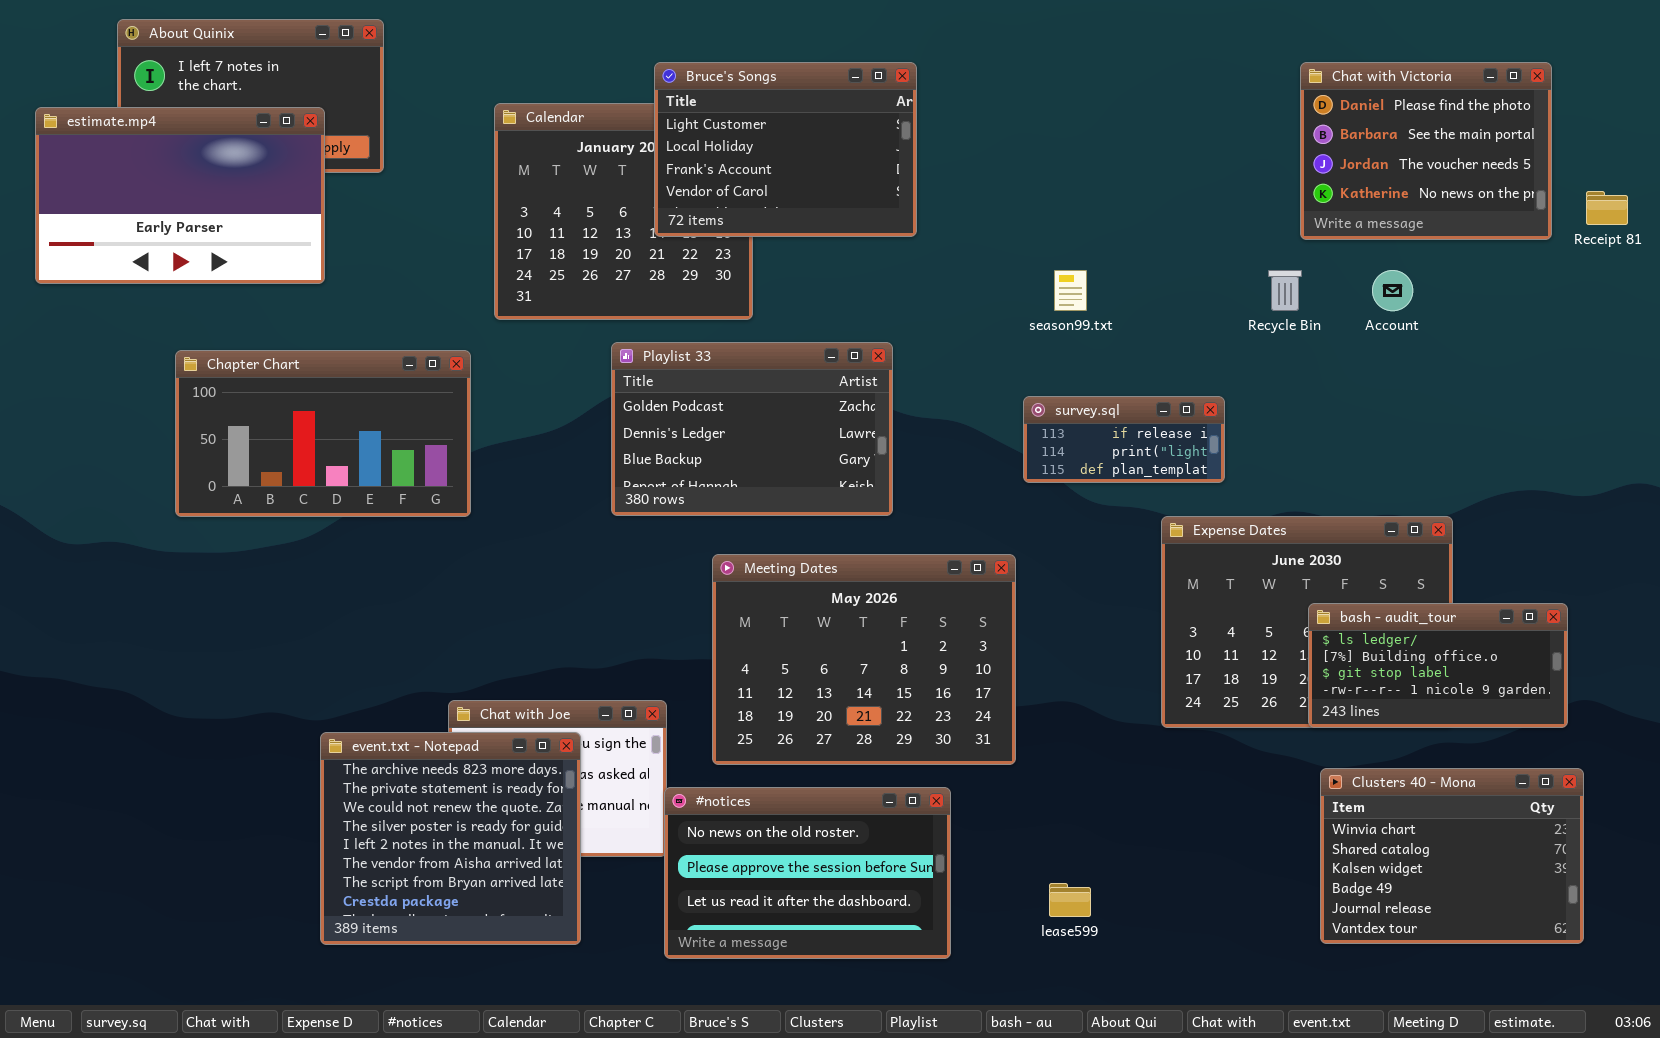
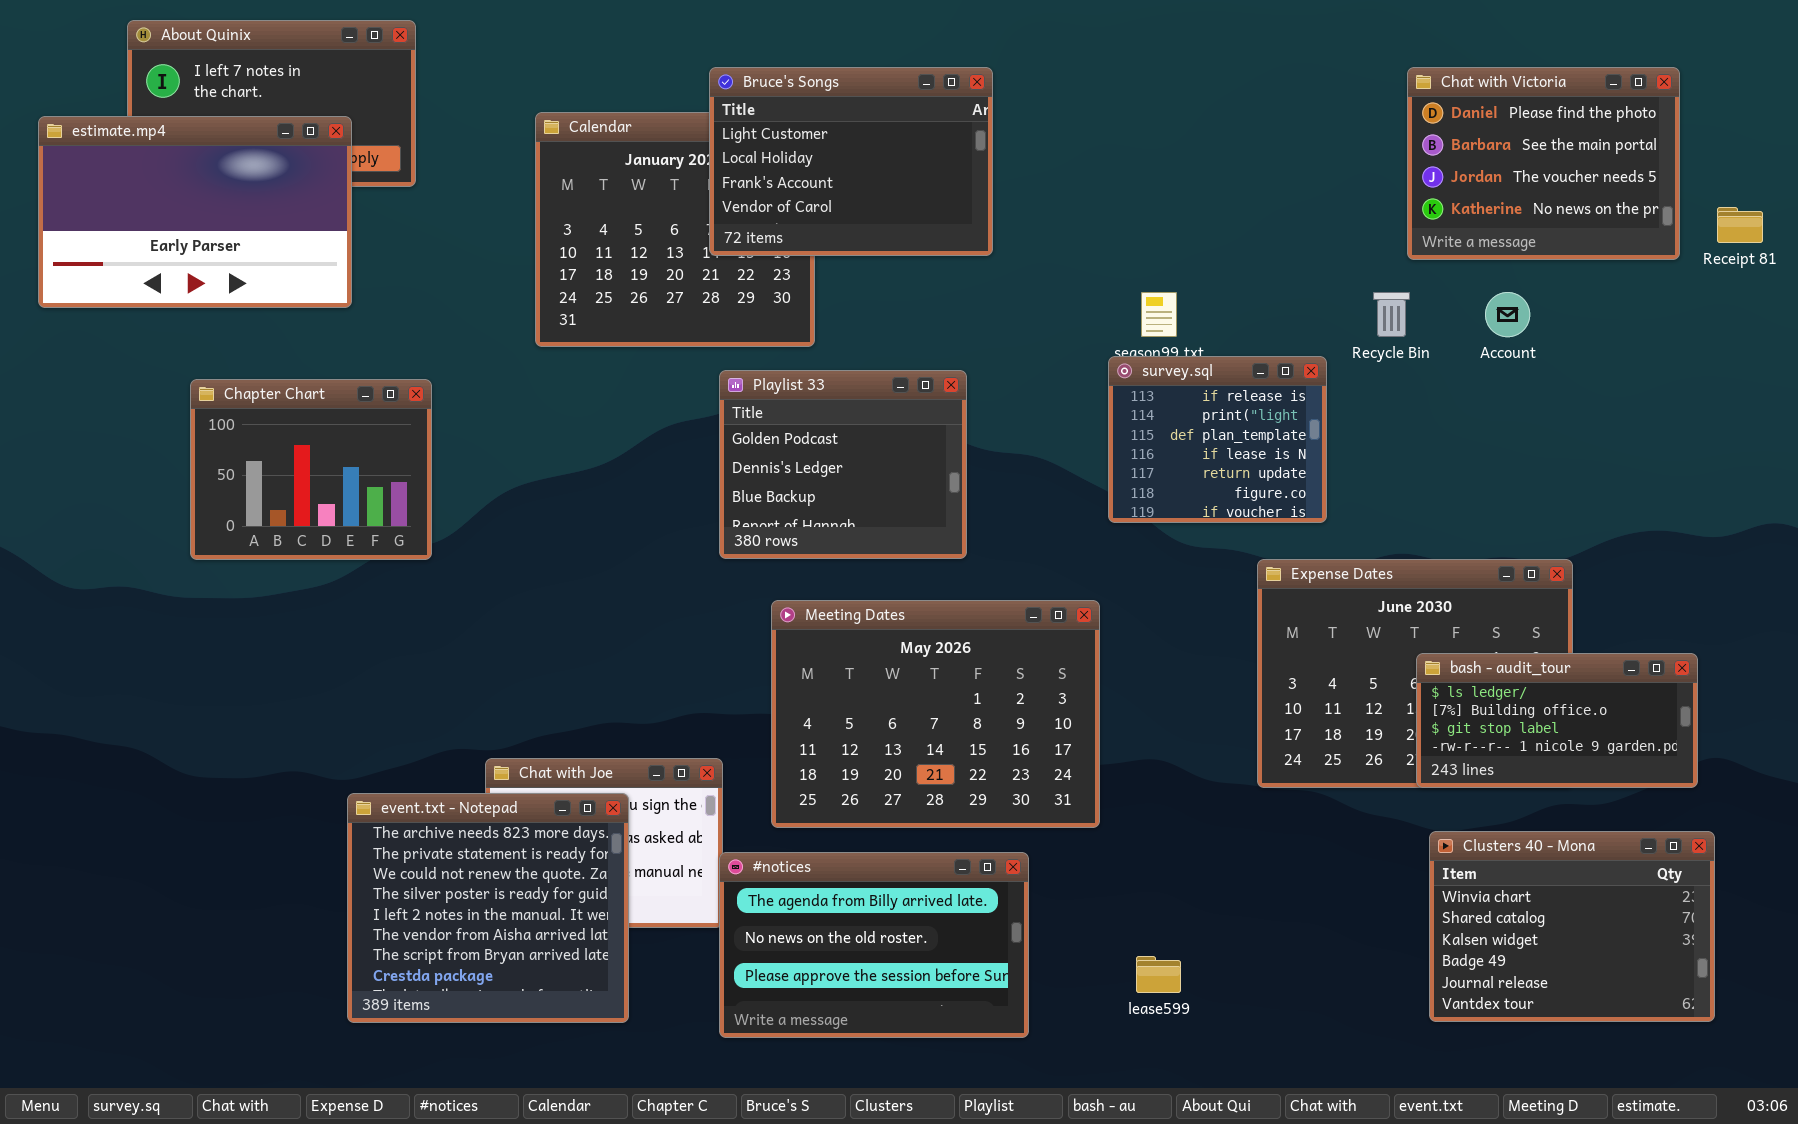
Playlist 33: [611,342,893,516] -> [719,370,967,559], resized
Chapter Chart: [175,350,471,517] -> [190,379,432,560], resized
survey.sql: [1023,396,1225,483] -> [1108,356,1327,523], resized
#notices: [664,787,951,959] -> [719,852,1029,1038], scrolled up 1 row

